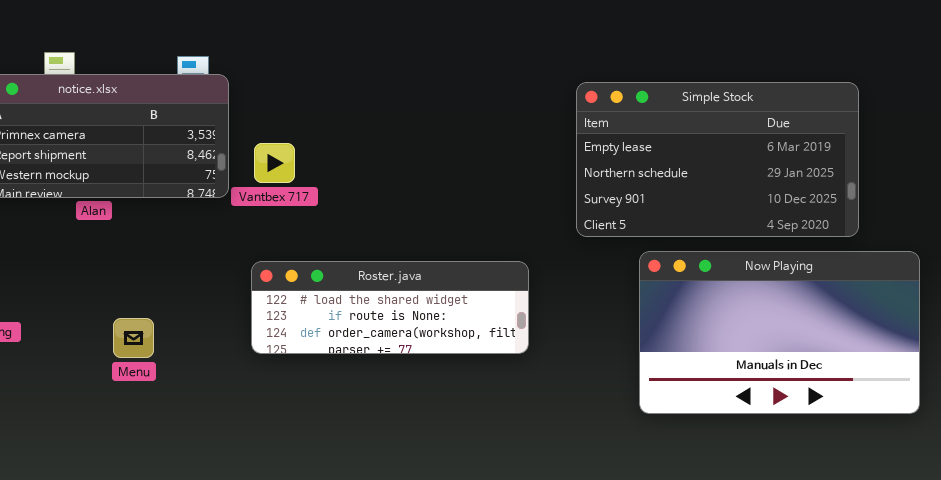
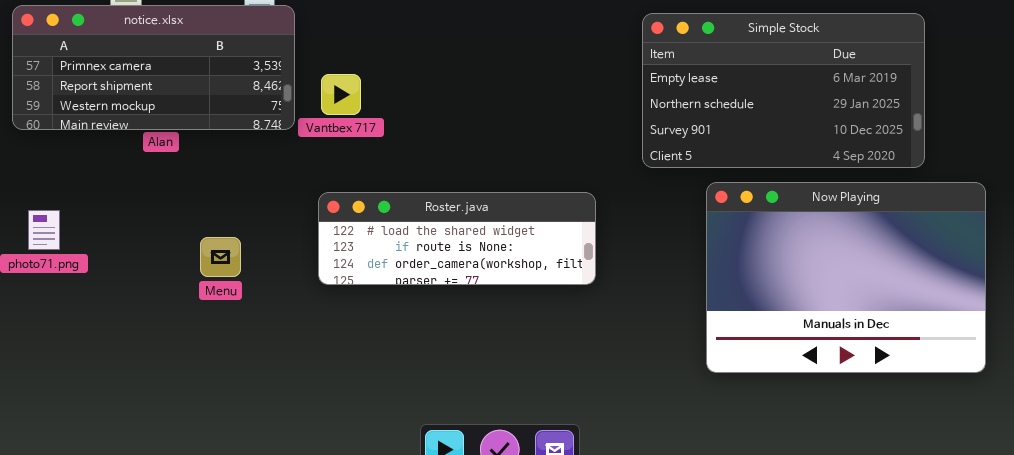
Now Playing: [639,251,920,414] -> [706,182,986,373], resized
Menu: [113,318,154,358] -> [200,237,241,277], moved

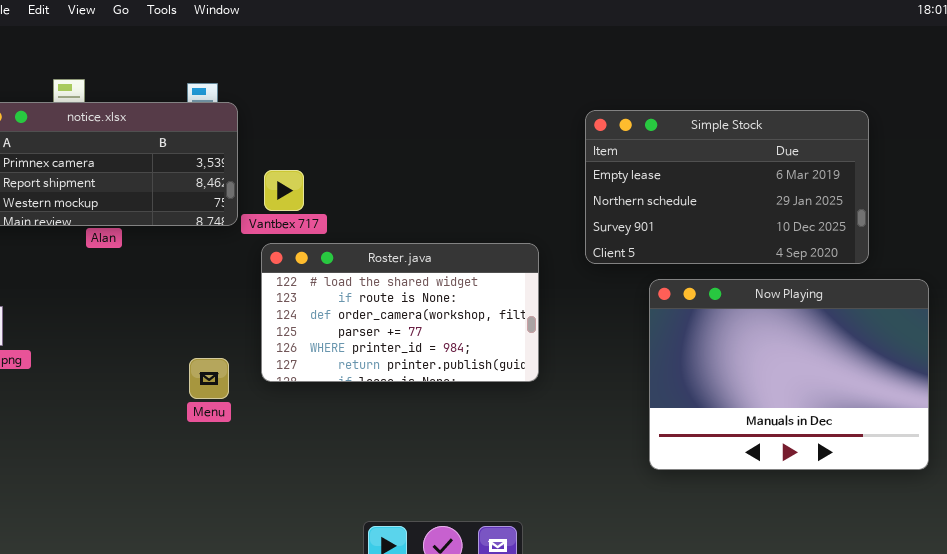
Roster.java: [318,192,596,285] -> [261,243,539,382], resized
Menu: [200,237,241,277] -> [189,358,229,399], moved

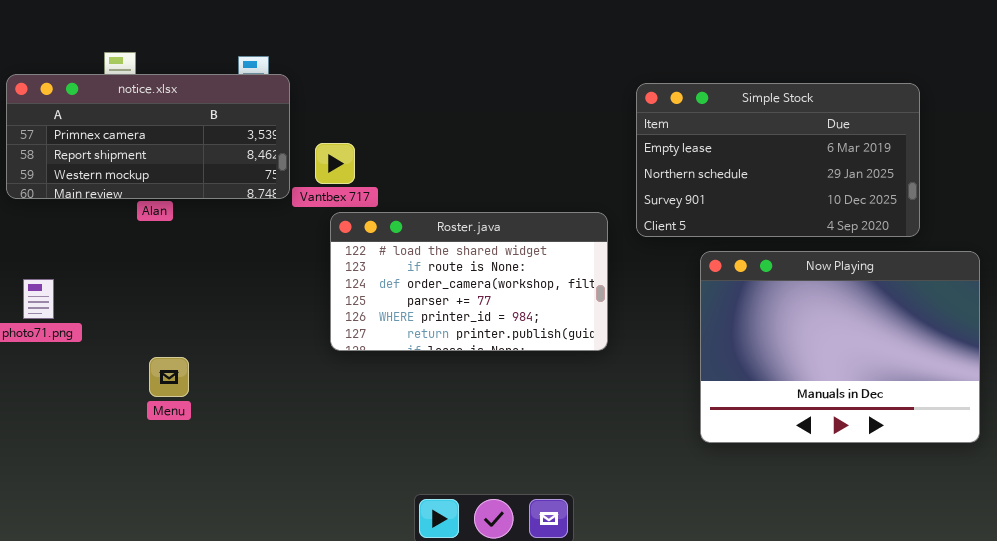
Roster.java: [261,243,539,382] -> [330,212,608,351], moved
Menu: [189,358,229,399] -> [149,357,189,397], moved

